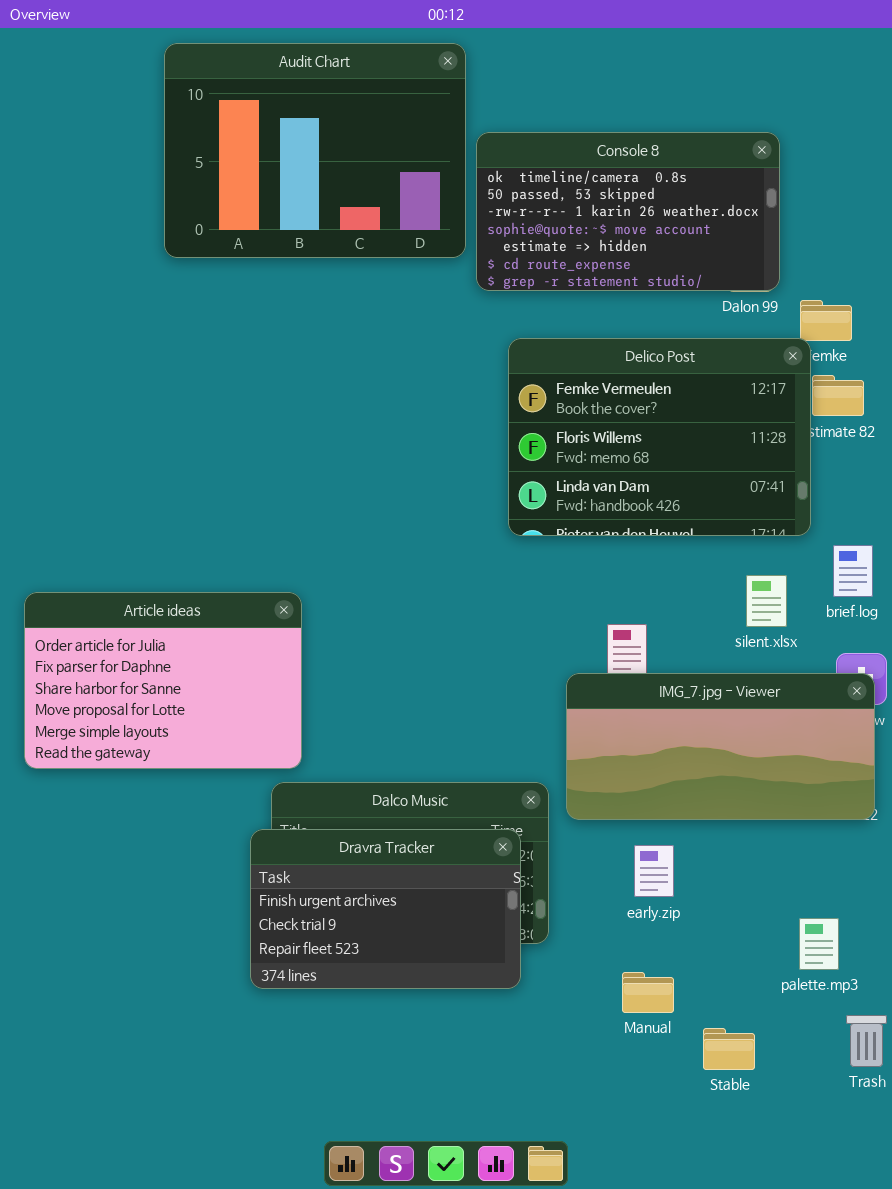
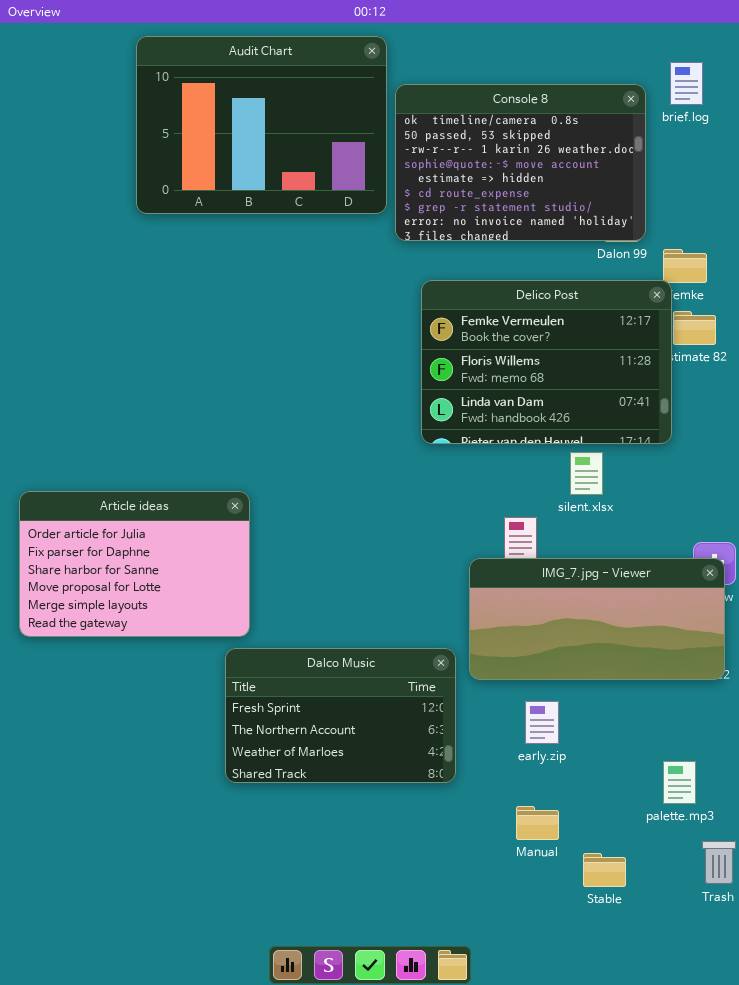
Console 8: [476,132,780,291] -> [395,84,646,241], resized
brief.log: [833,545,873,597] -> [670,62,703,105], moved
silent.xlsx: [746,575,787,627] -> [570,452,603,495], moved
Dravra Tracker: [250,829,521,989] -> none, closed

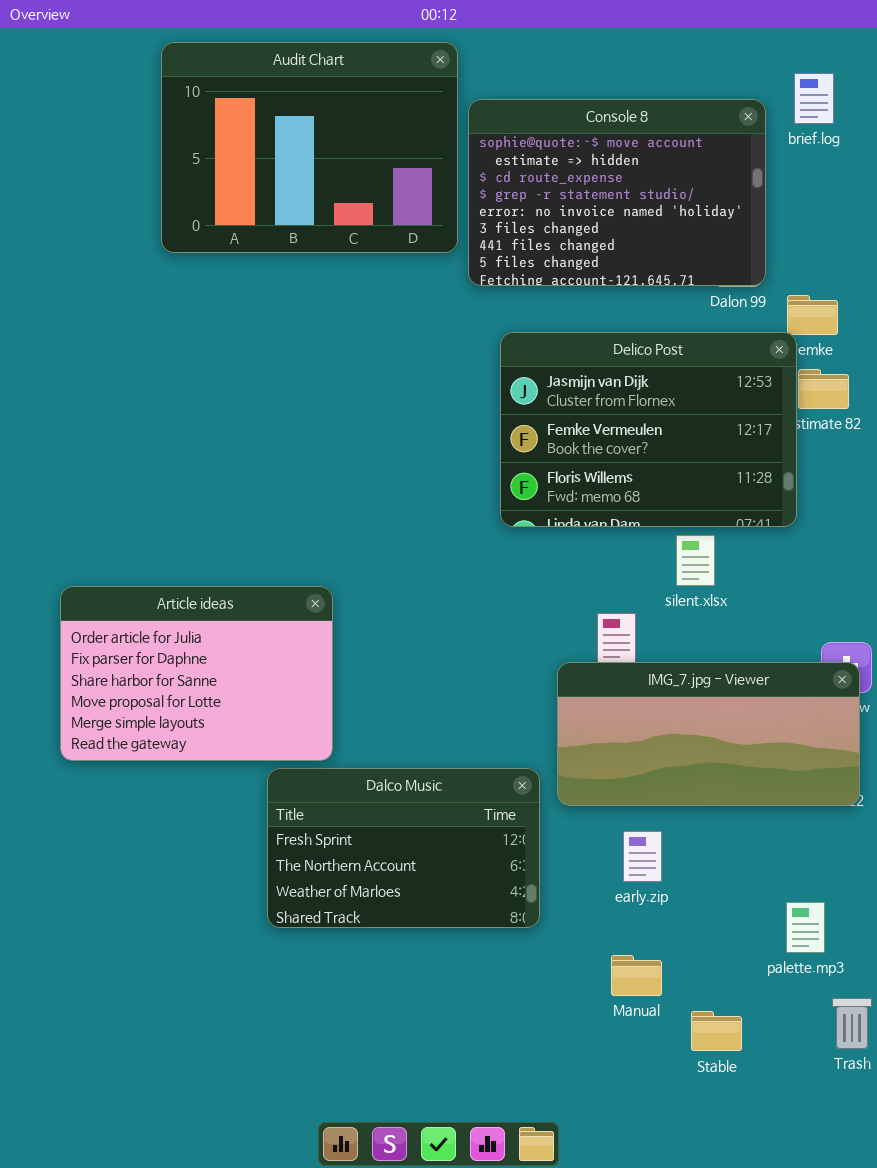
Console 8: [395,84,646,241] -> [468,99,766,286], scrolled down 3 rows
Delico Post: [421,280,672,444] -> [500,332,797,527], scrolled up 1 row
Article ideas: [19,491,250,637] -> [60,586,333,761], moved

